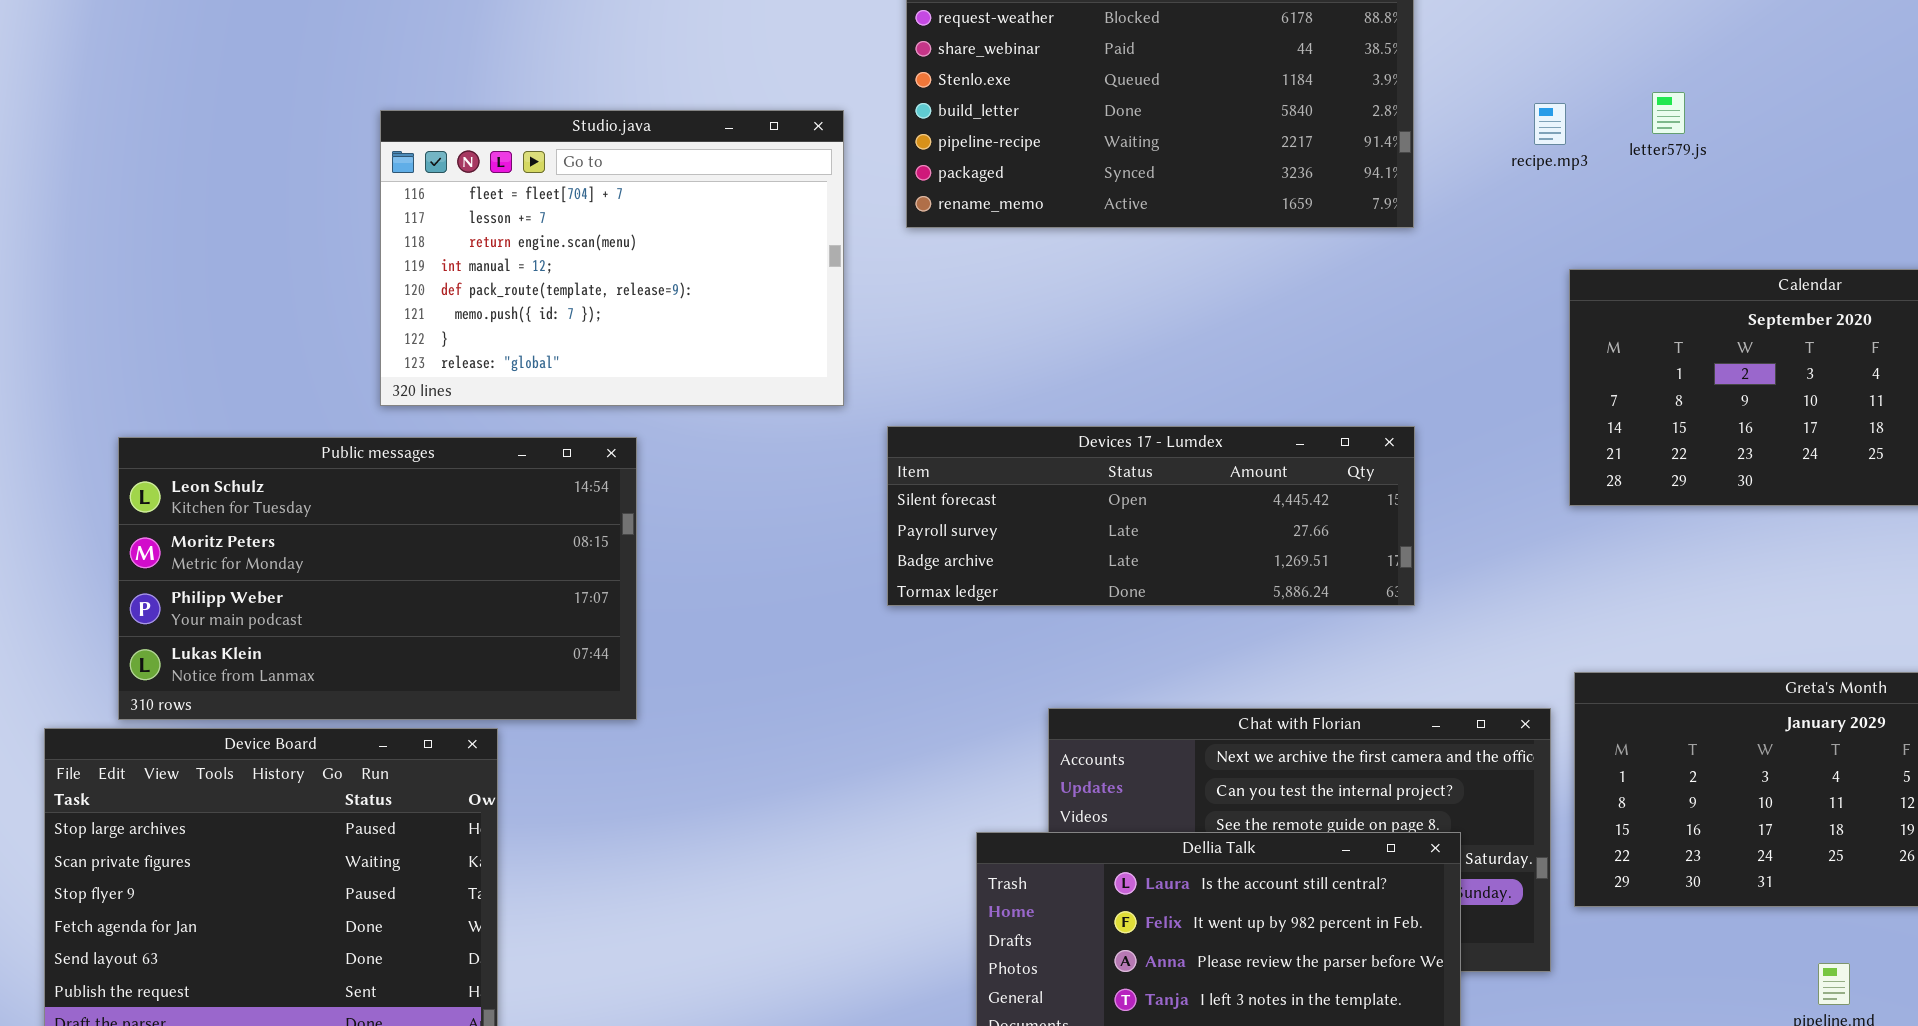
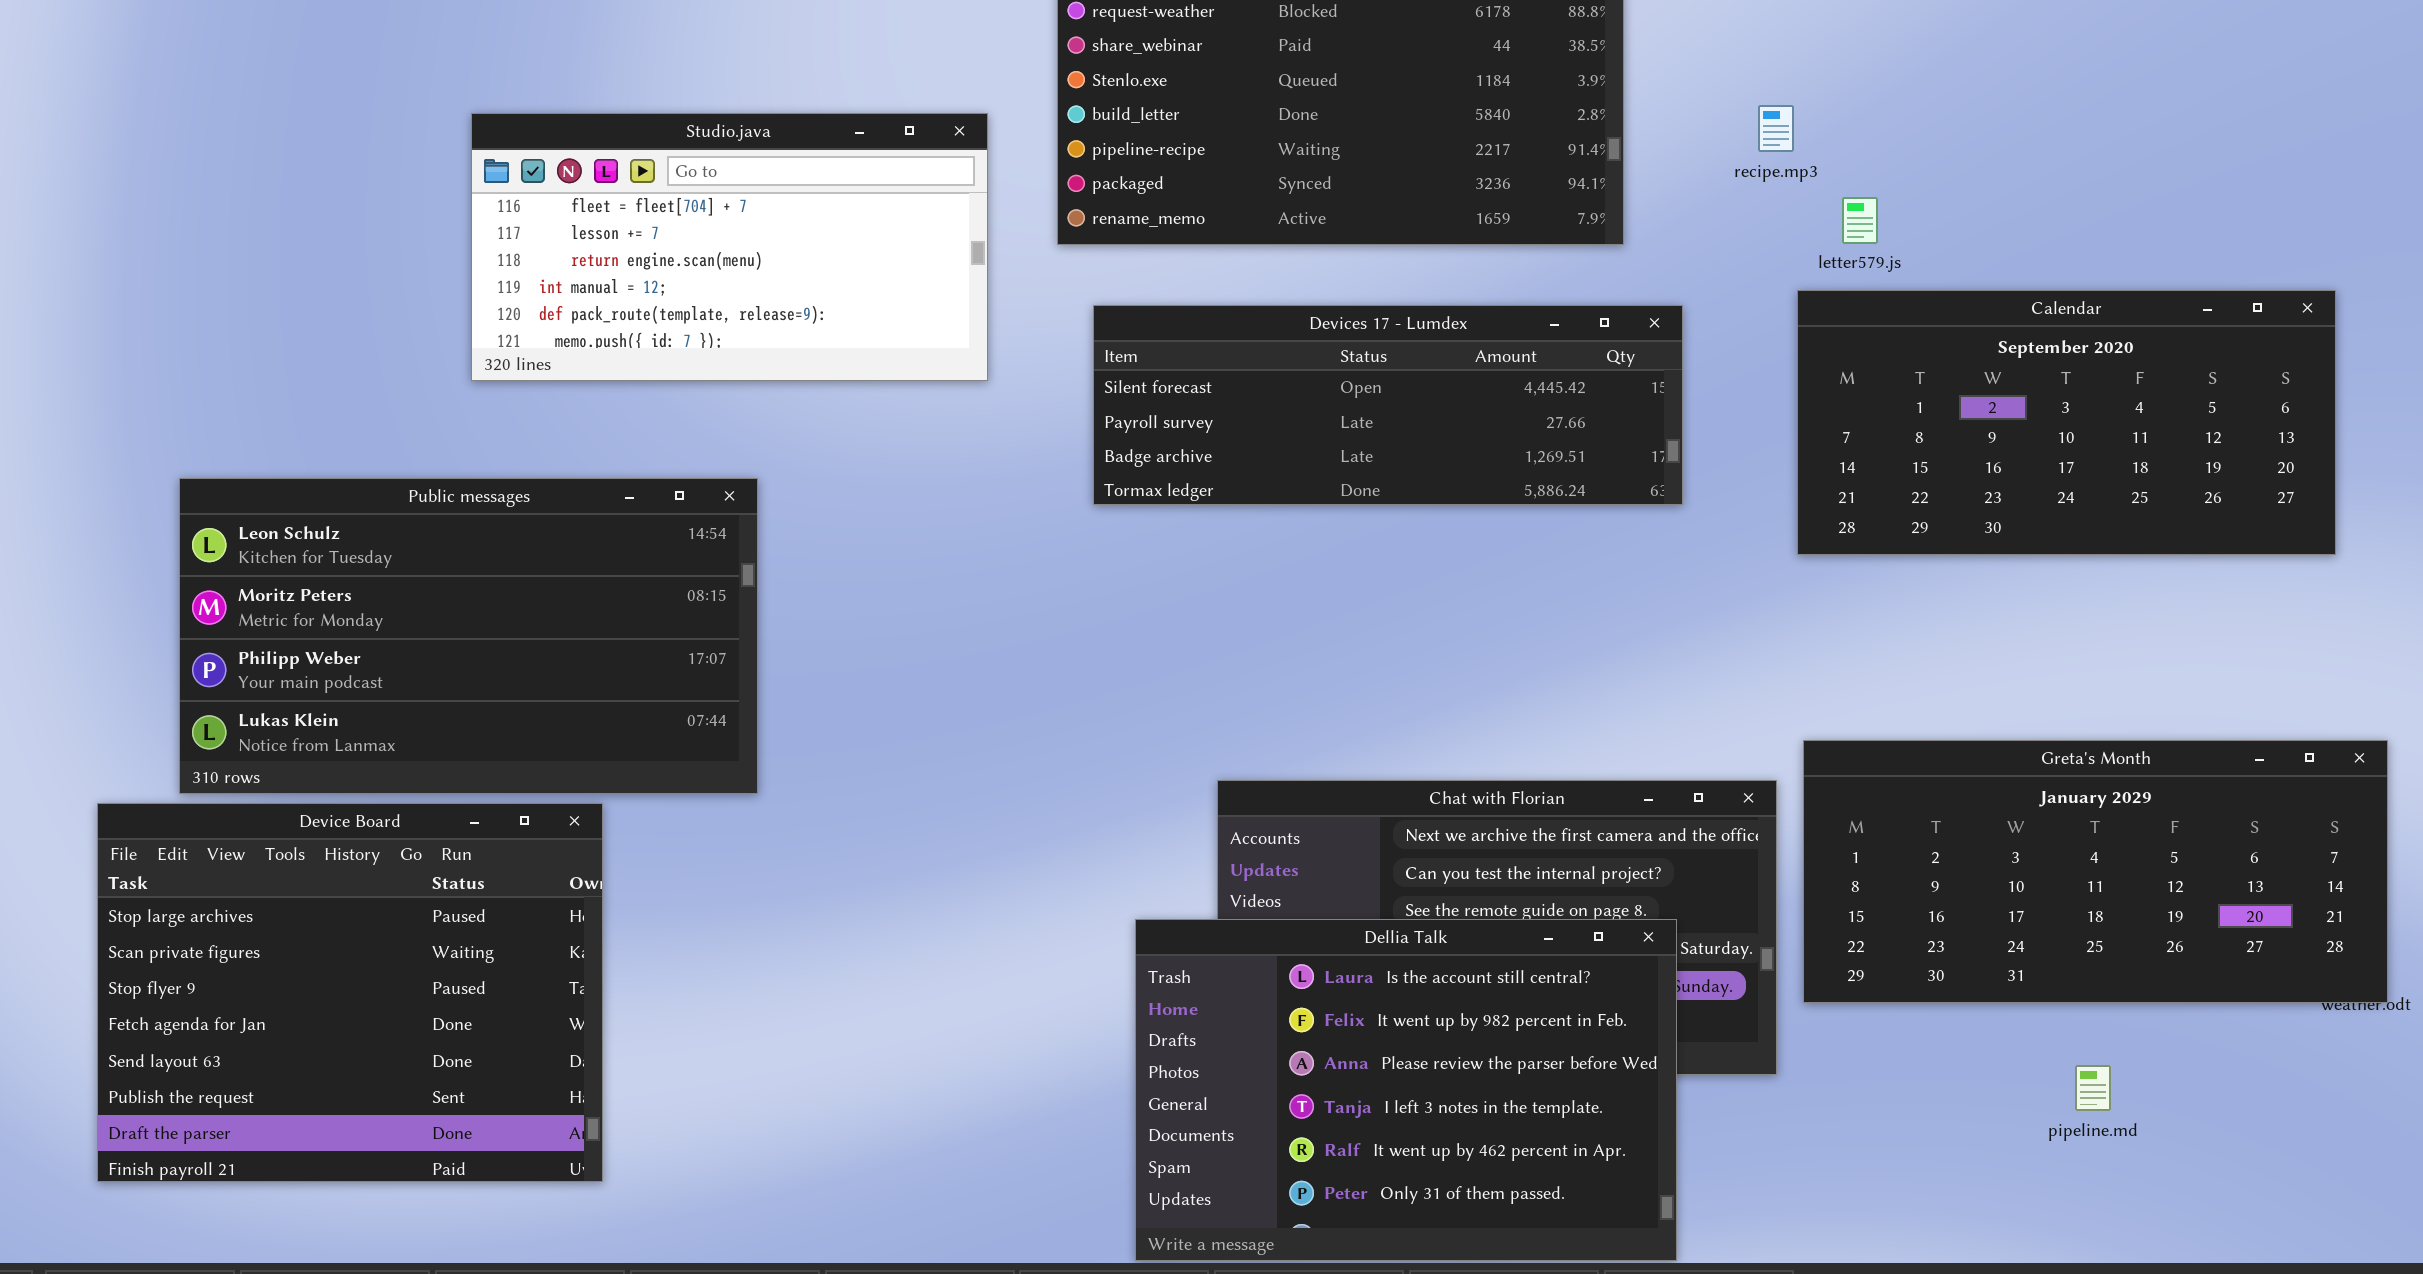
letter579.js: [1652,92,1685,134] -> [1842,197,1878,244], moved
Studio.java: [380,110,844,406] -> [471,113,988,381], resized
Devices 17 - Lumdex: [887,426,1415,606] -> [1093,305,1683,505], moved

